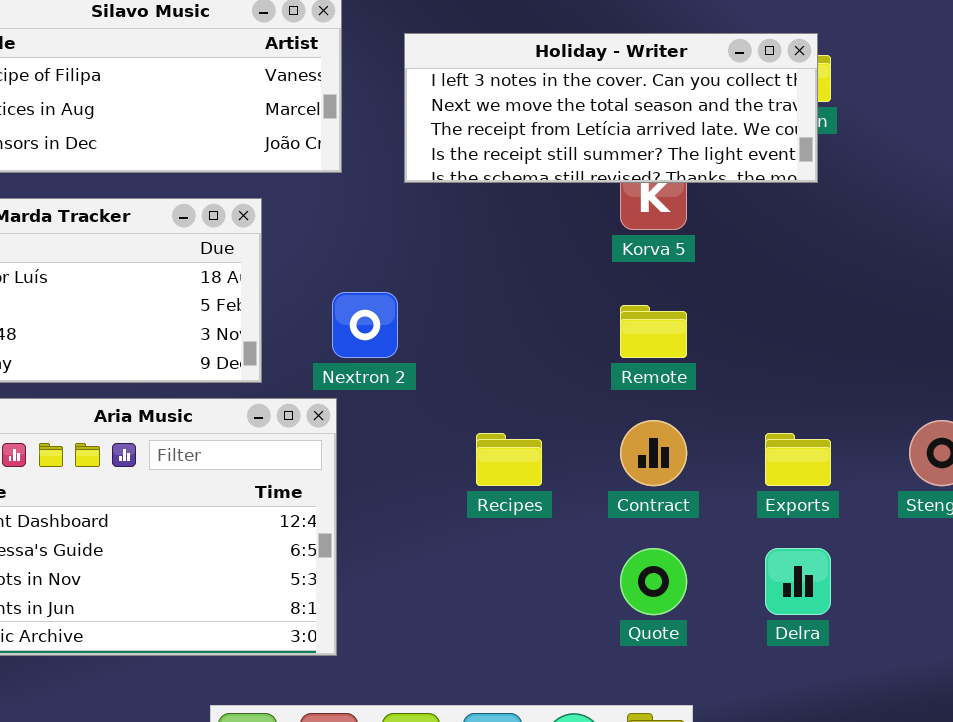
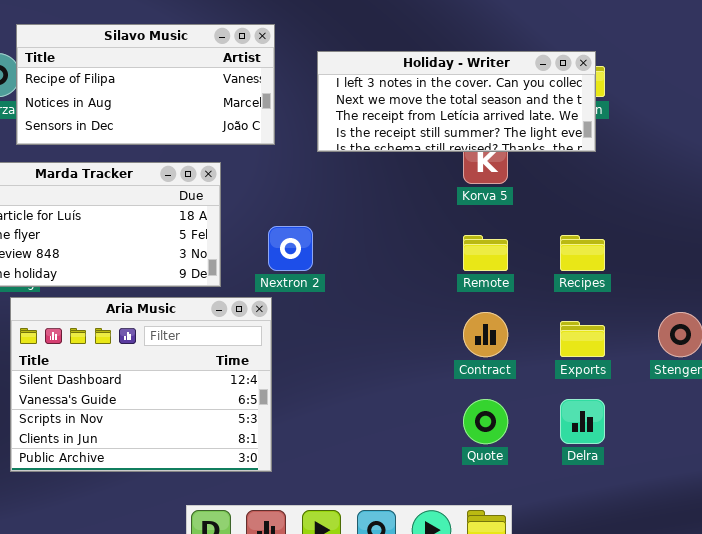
Recipes: [476,433,542,486] -> [560,235,605,271], moved

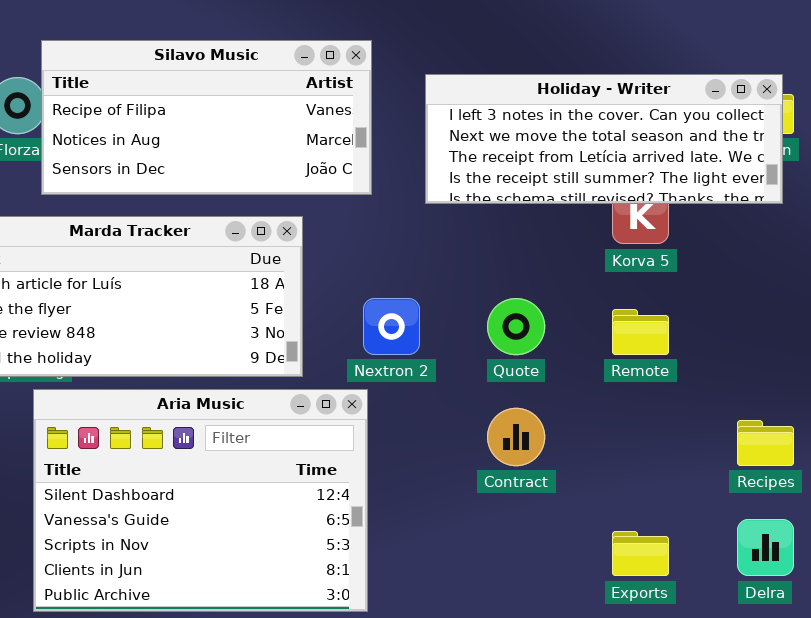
Recipes: [560,235,605,271] -> [737,420,794,466], moved
Contract: [463,312,508,357] -> [487,408,545,466], moved
Exports: [560,321,605,357] -> [612,531,669,576], moved
Quote: [463,399,508,444] -> [487,298,545,355], moved

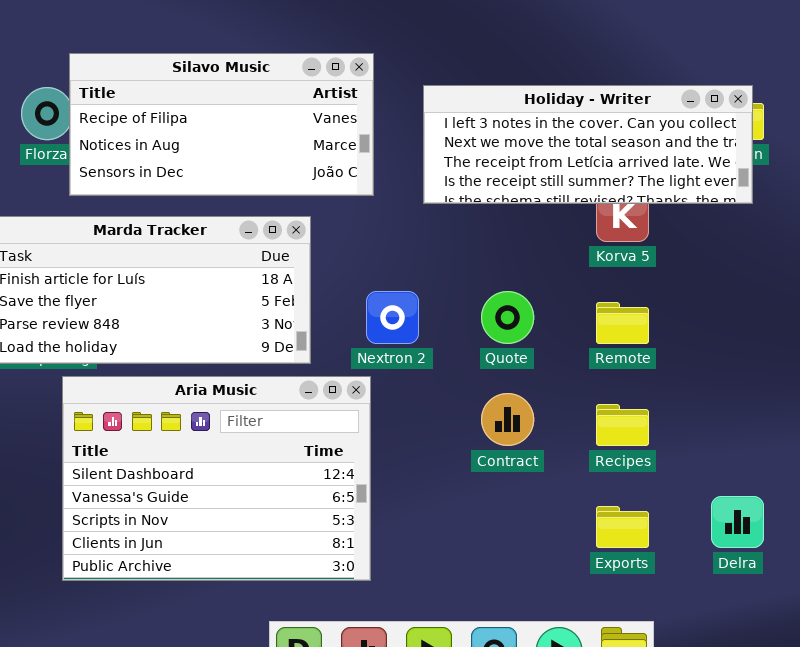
Recipes: [737,420,794,466] -> [596,404,649,446], moved

